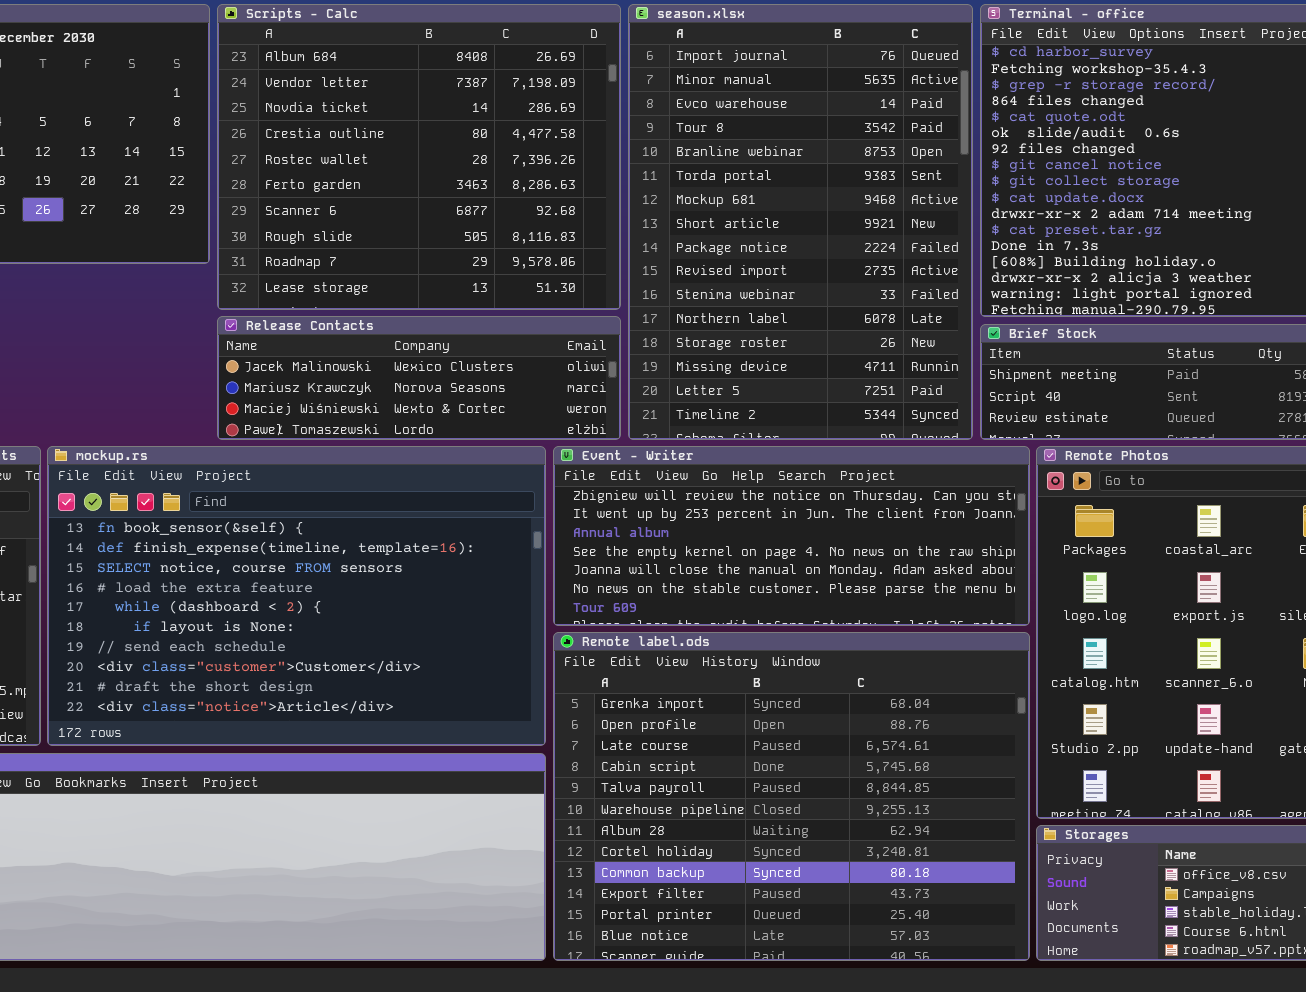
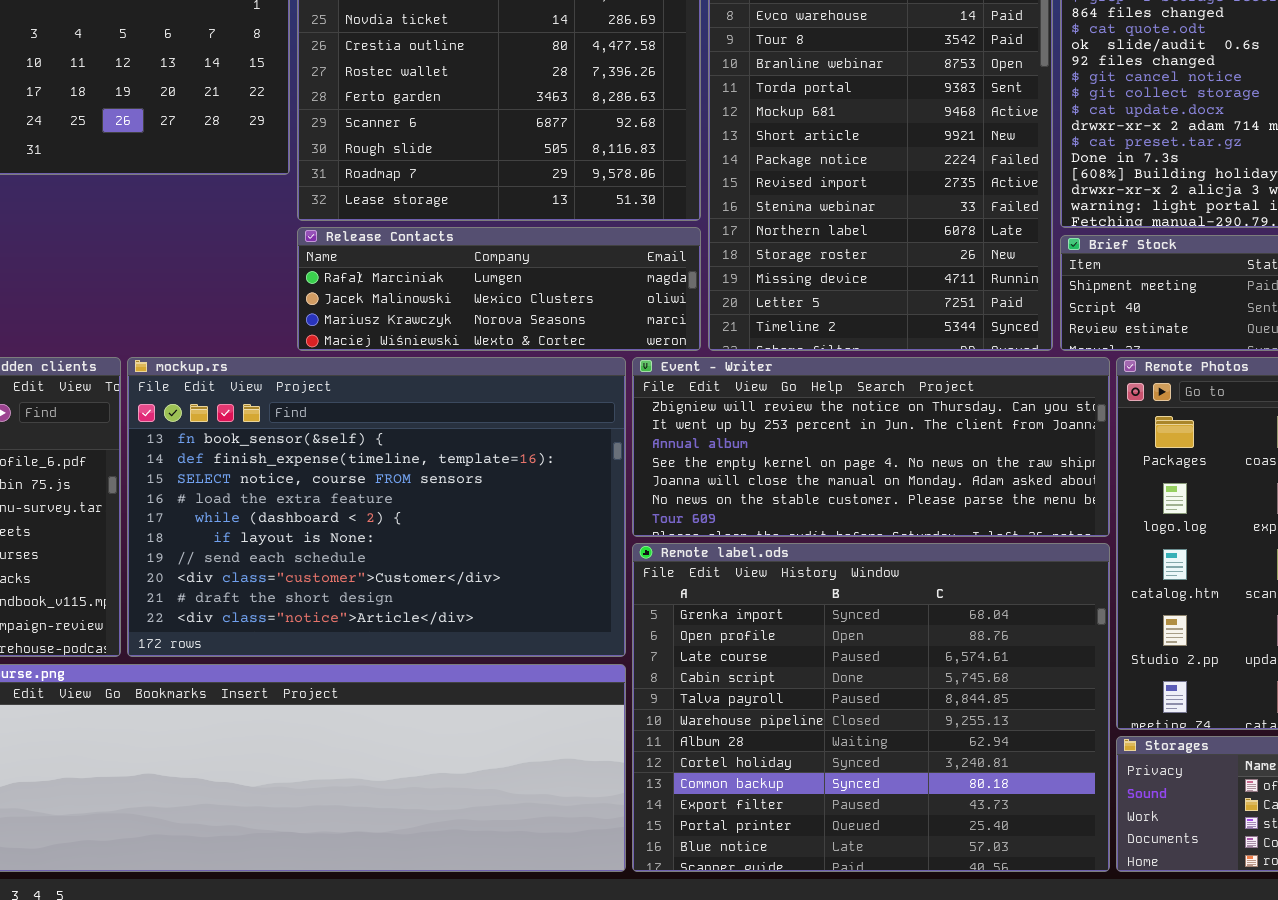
Release Contacts: [217,316,621,440] -> [297,227,701,351], scrolled up 1 row

